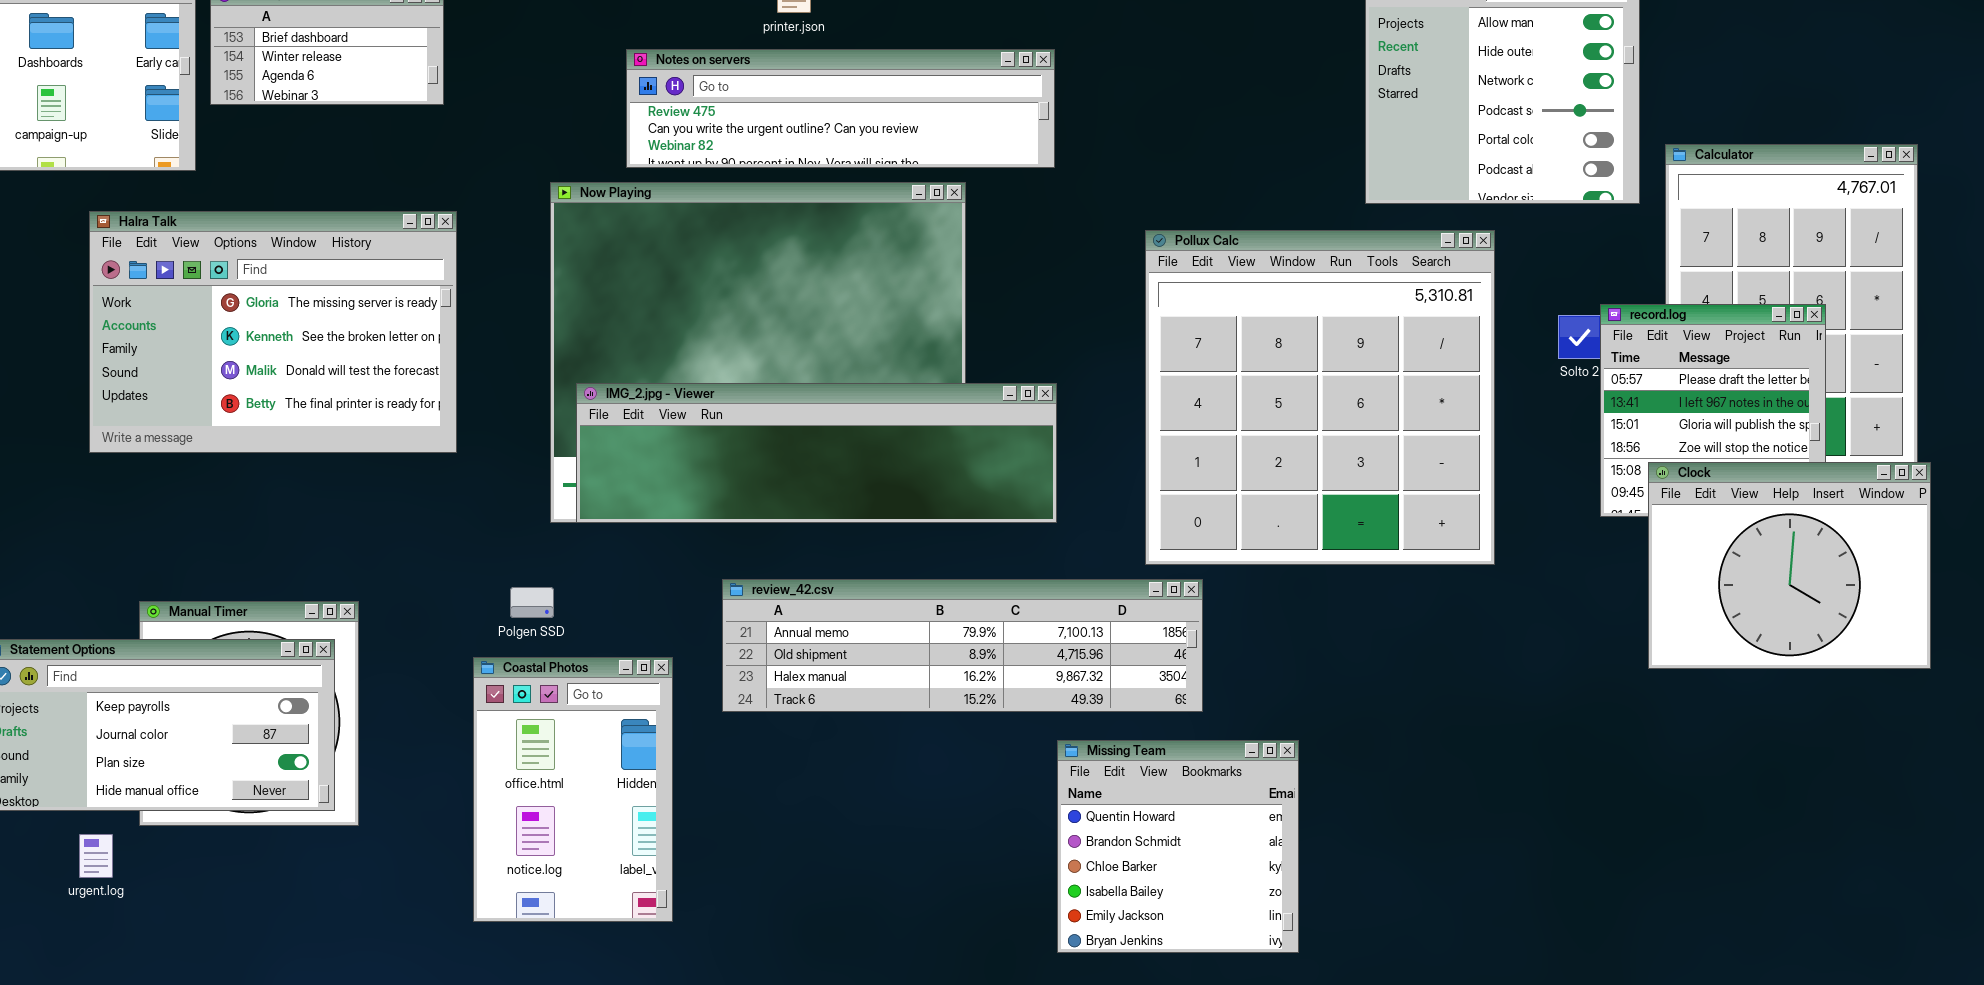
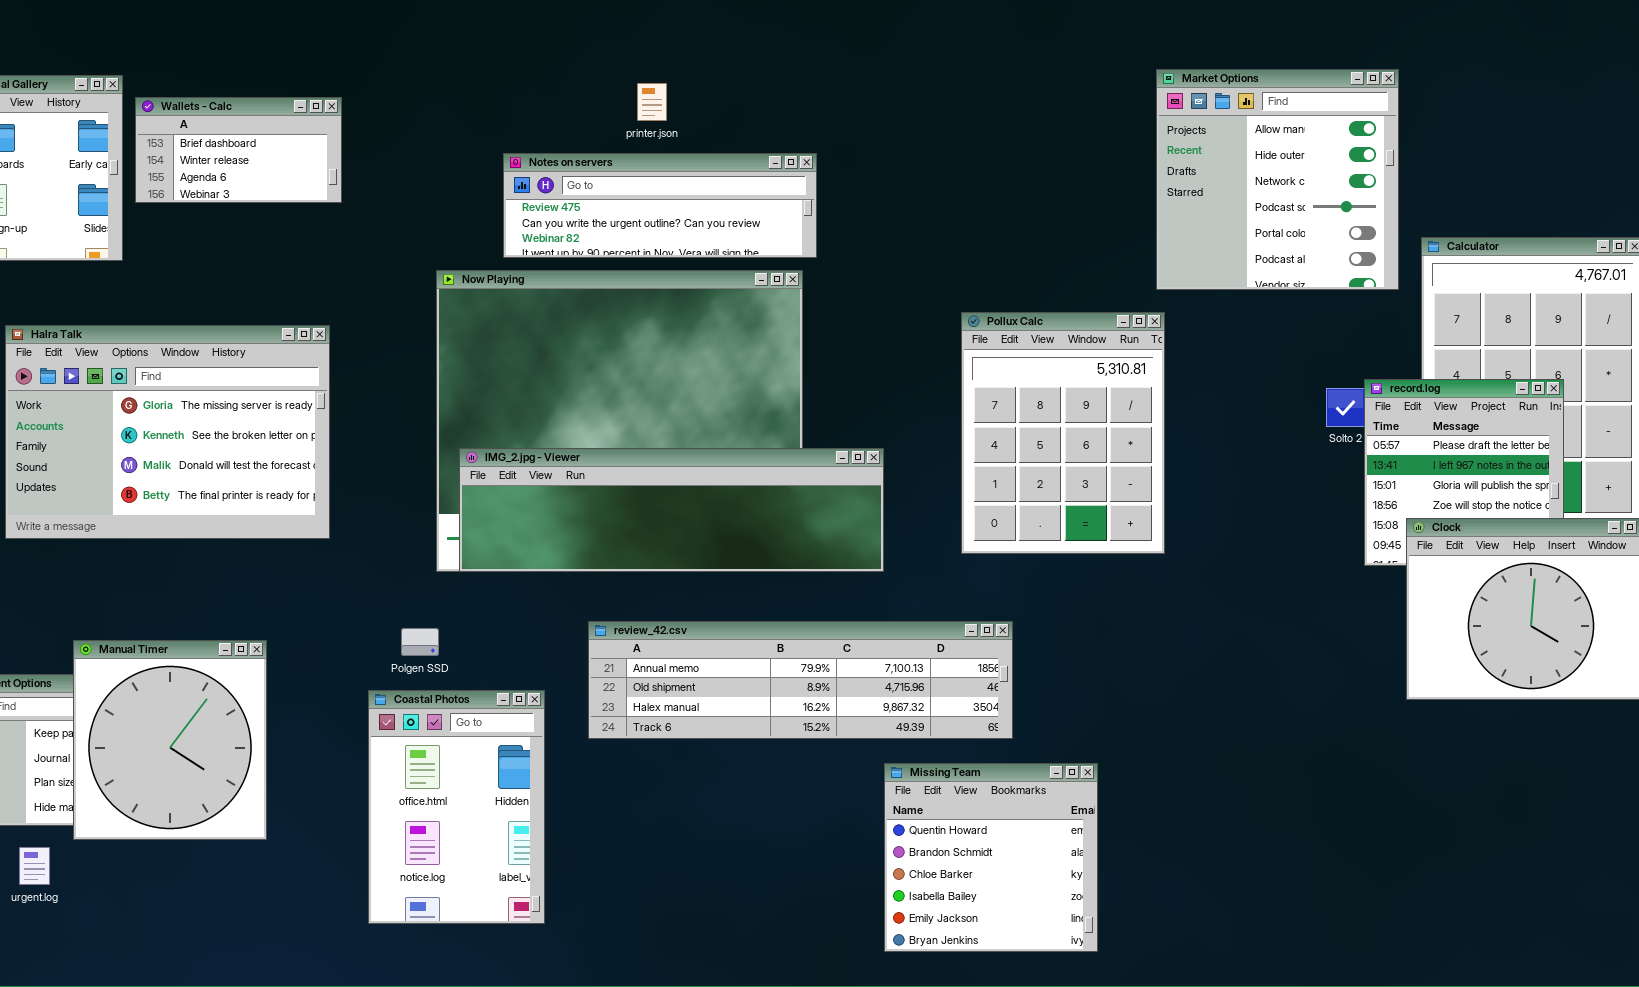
Notes on servers: [626,49,1055,168] -> [503,153,817,258], resized
Halra Talk: [89,211,457,453] -> [5,325,330,539], moved
Pollux Calc: [1145,230,1495,565] -> [961,312,1165,554], resized
Manual Timer: [139,601,359,826] -> [73,640,267,840], raised

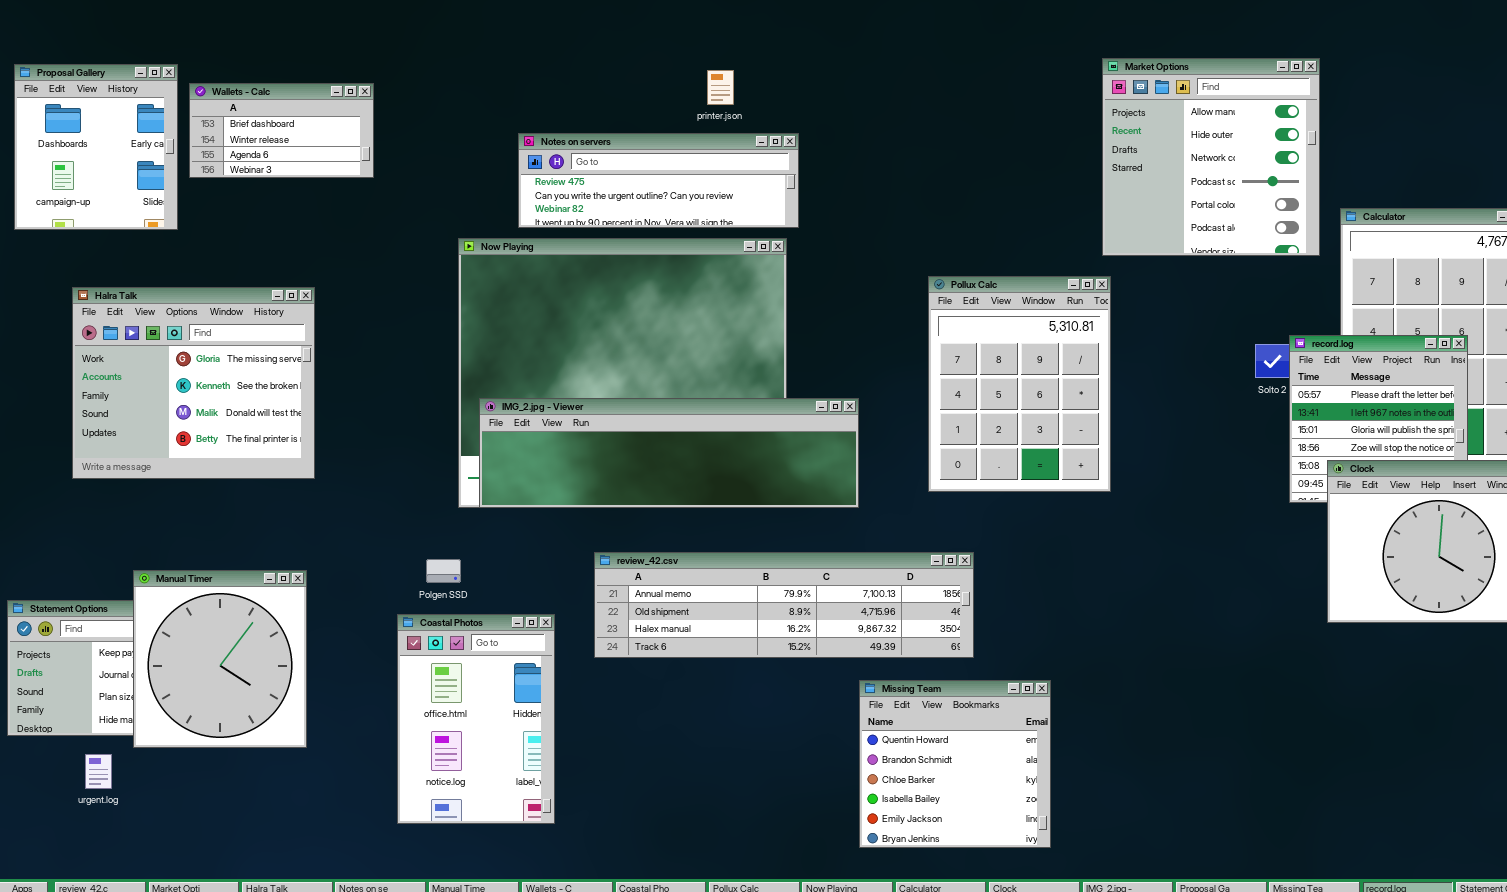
printer.json: [637,83,667,121] -> [707,70,734,105], moved
Halra Talk: [5,325,330,539] -> [72,287,315,479], resized

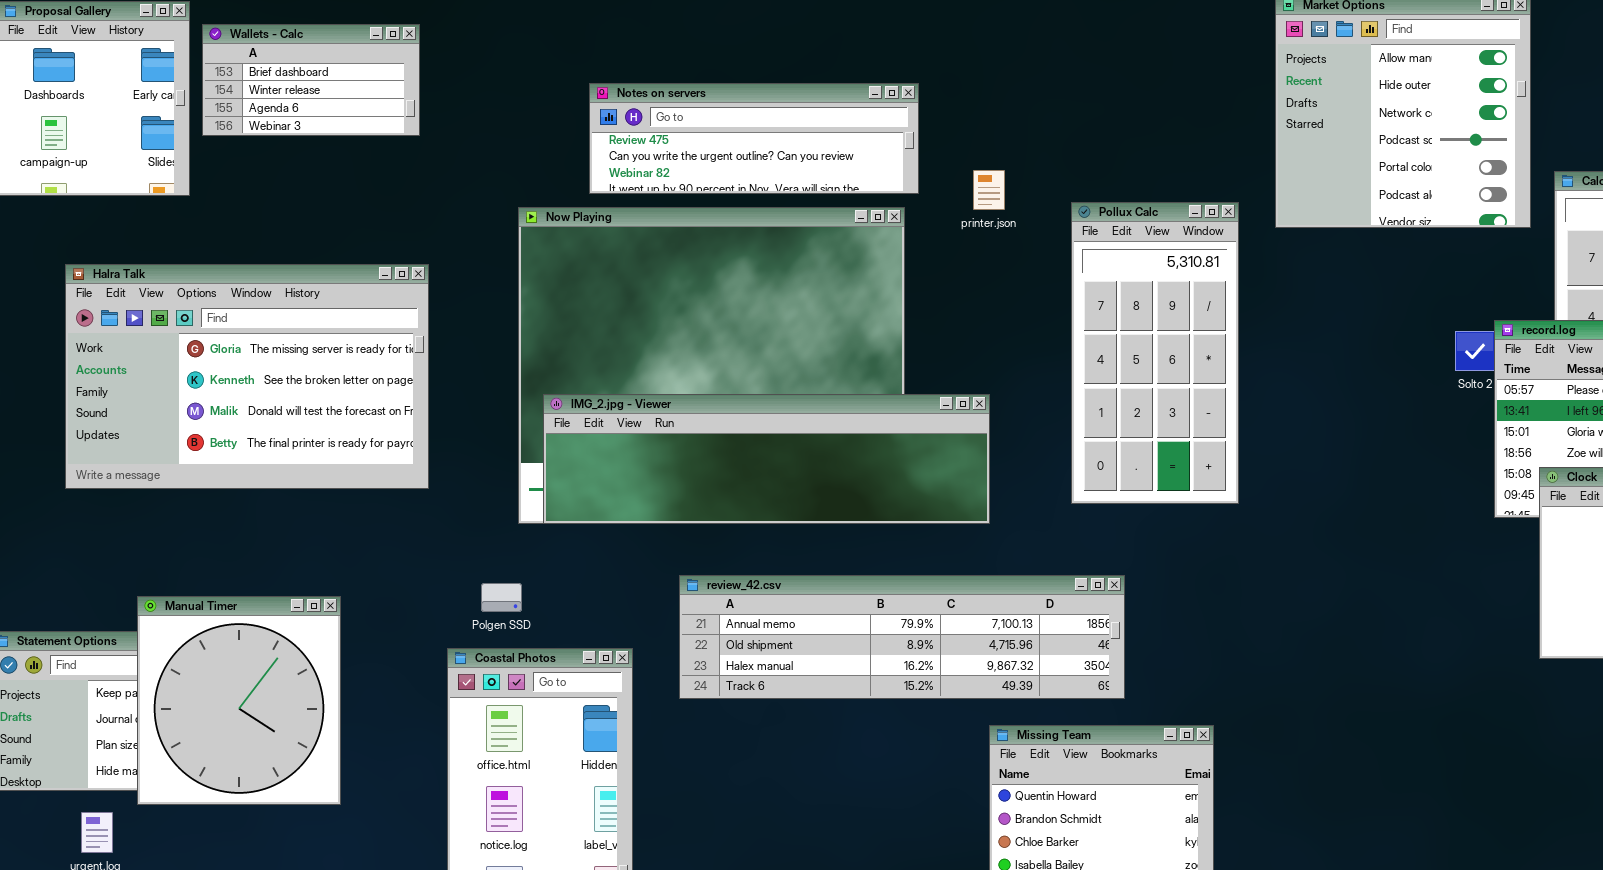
printer.json: [707,70,734,105] -> [973,170,1005,210], moved
Pollux Calc: [928,276,1111,492] -> [1071,202,1239,504], resized
Halra Talk: [72,287,315,479] -> [65,264,429,489], resized

